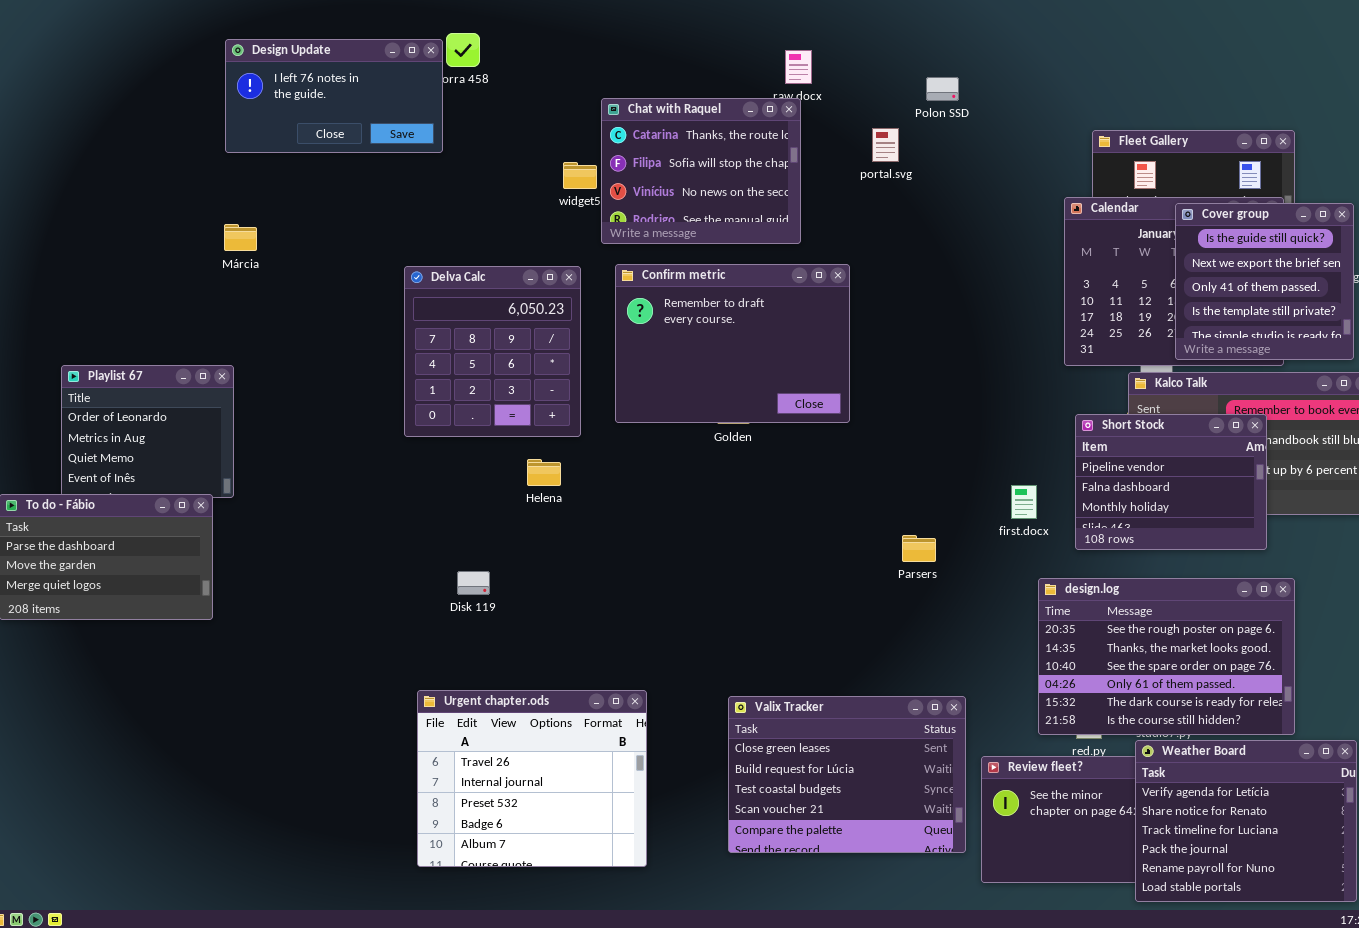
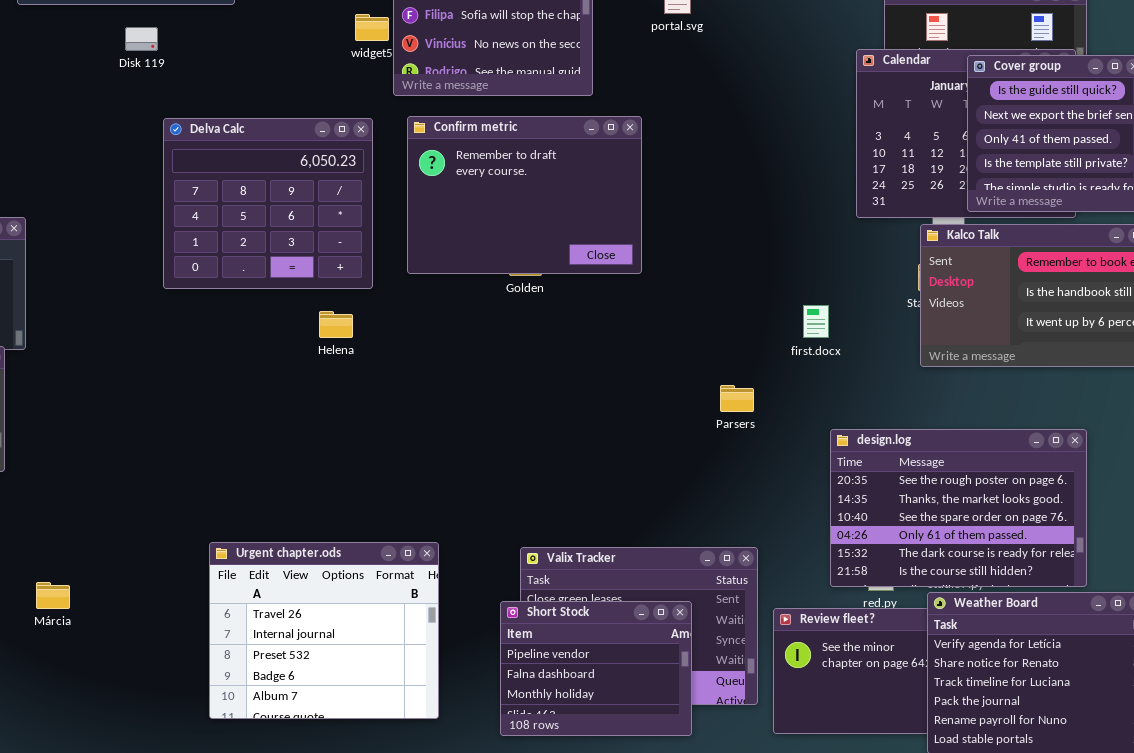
Márcia: [224,224,257,251] -> [36,582,70,609], moved
Delva Calc: [404,266,581,437] -> [163,118,373,289], resized
Short Stock: [1075,414,1267,550] -> [500,601,692,736], moved
first.docx: [1011,485,1037,519] -> [803,305,829,338], moved
Parsers: [902,535,936,562] -> [720,385,754,412], moved
Disk 119: [457,571,490,595] -> [125,27,158,51], moved

